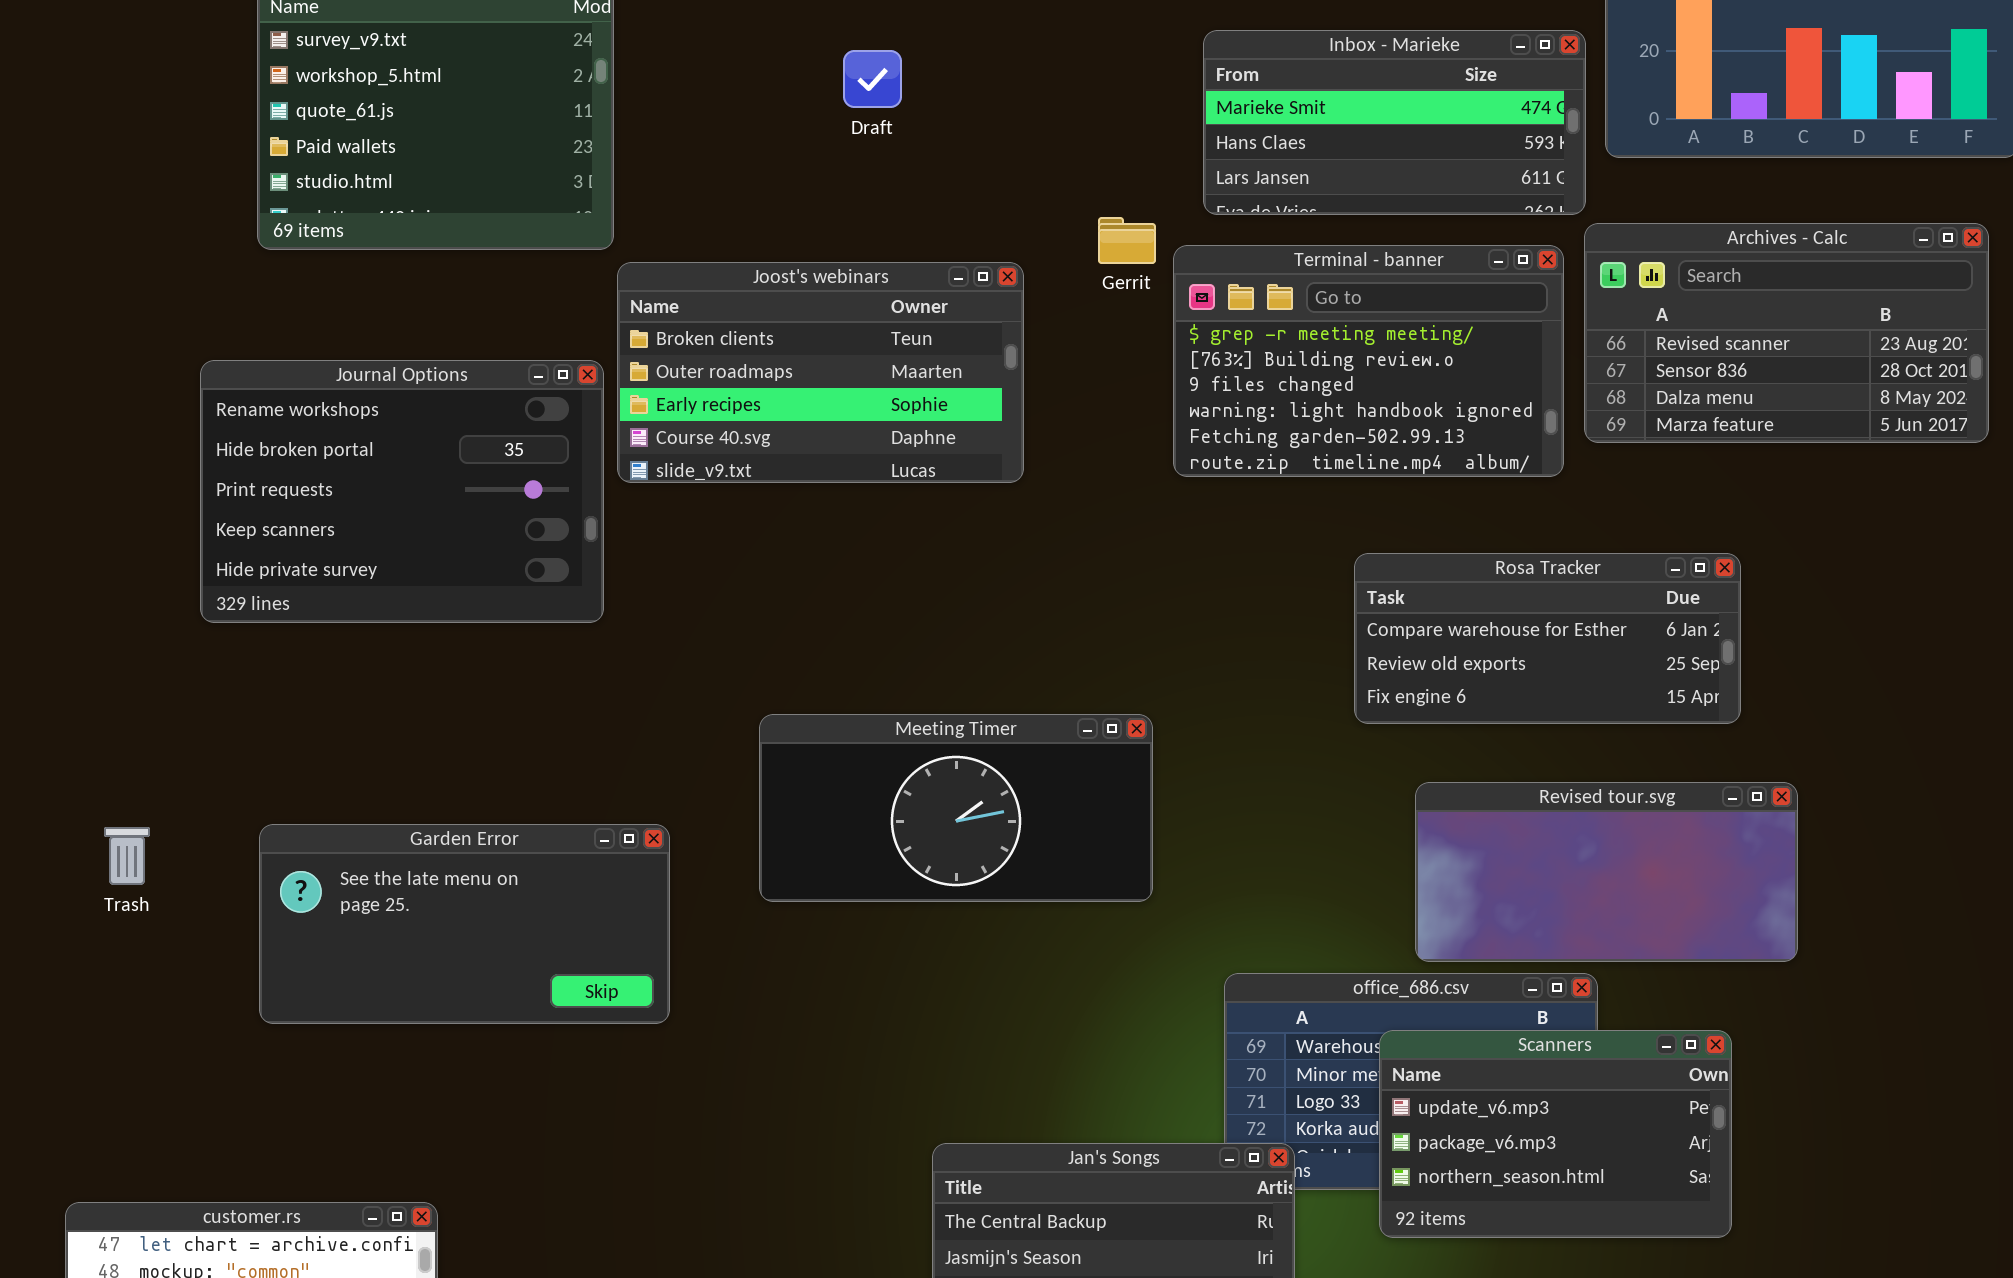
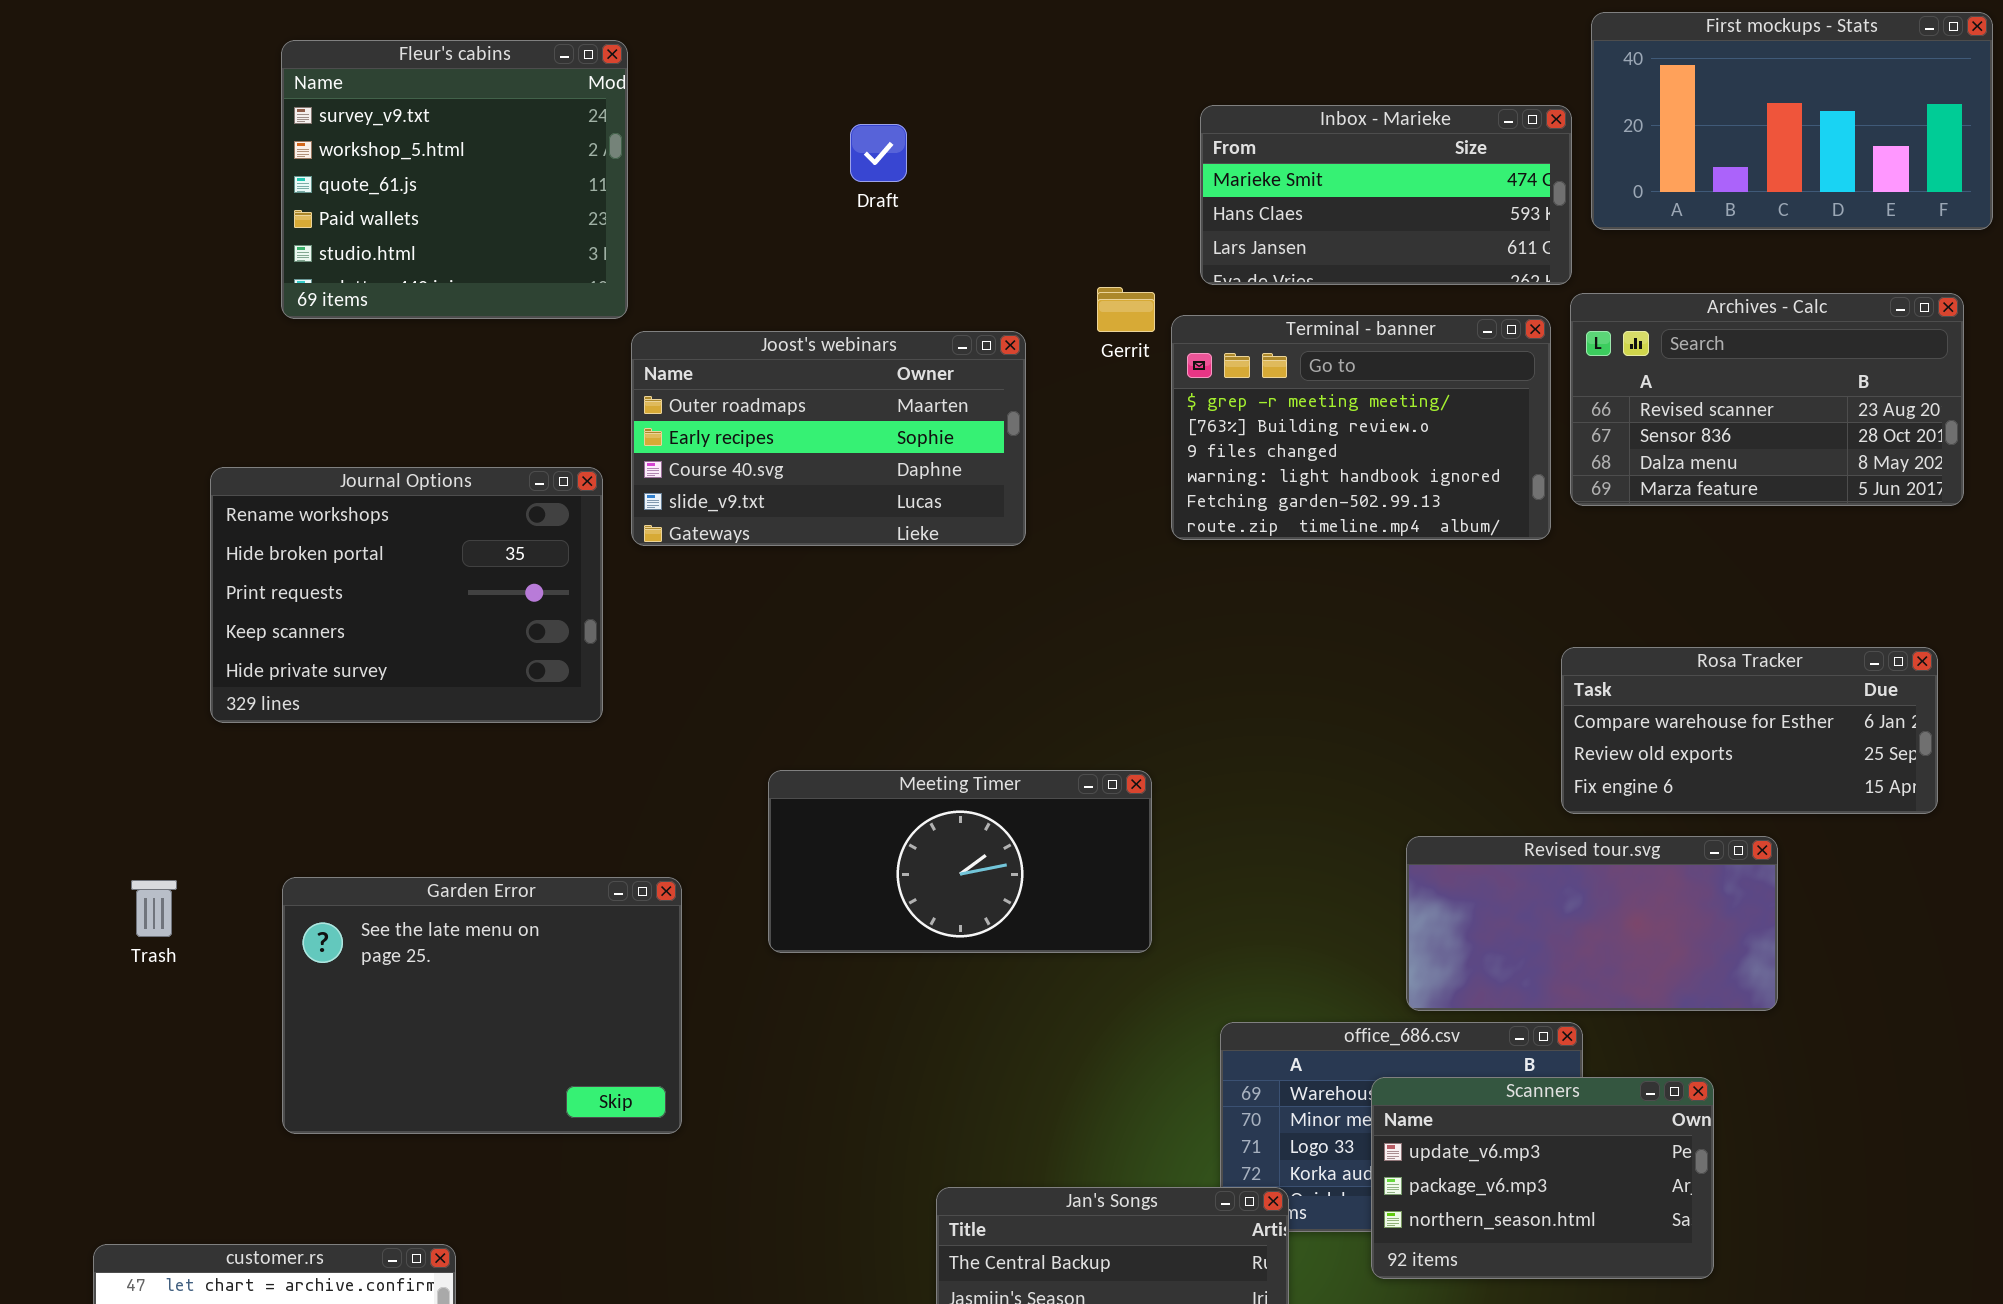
Joost's webinars: [617,262,1024,483] -> [631,331,1026,546], scrolled down 1 row
Journal Options: [200,360,604,623] -> [210,467,603,723], moved
Rosa Tracker: [1354,553,1741,724] -> [1561,647,1938,814], moved
Garden Error: [259,824,670,1024] -> [282,877,682,1134], resized

